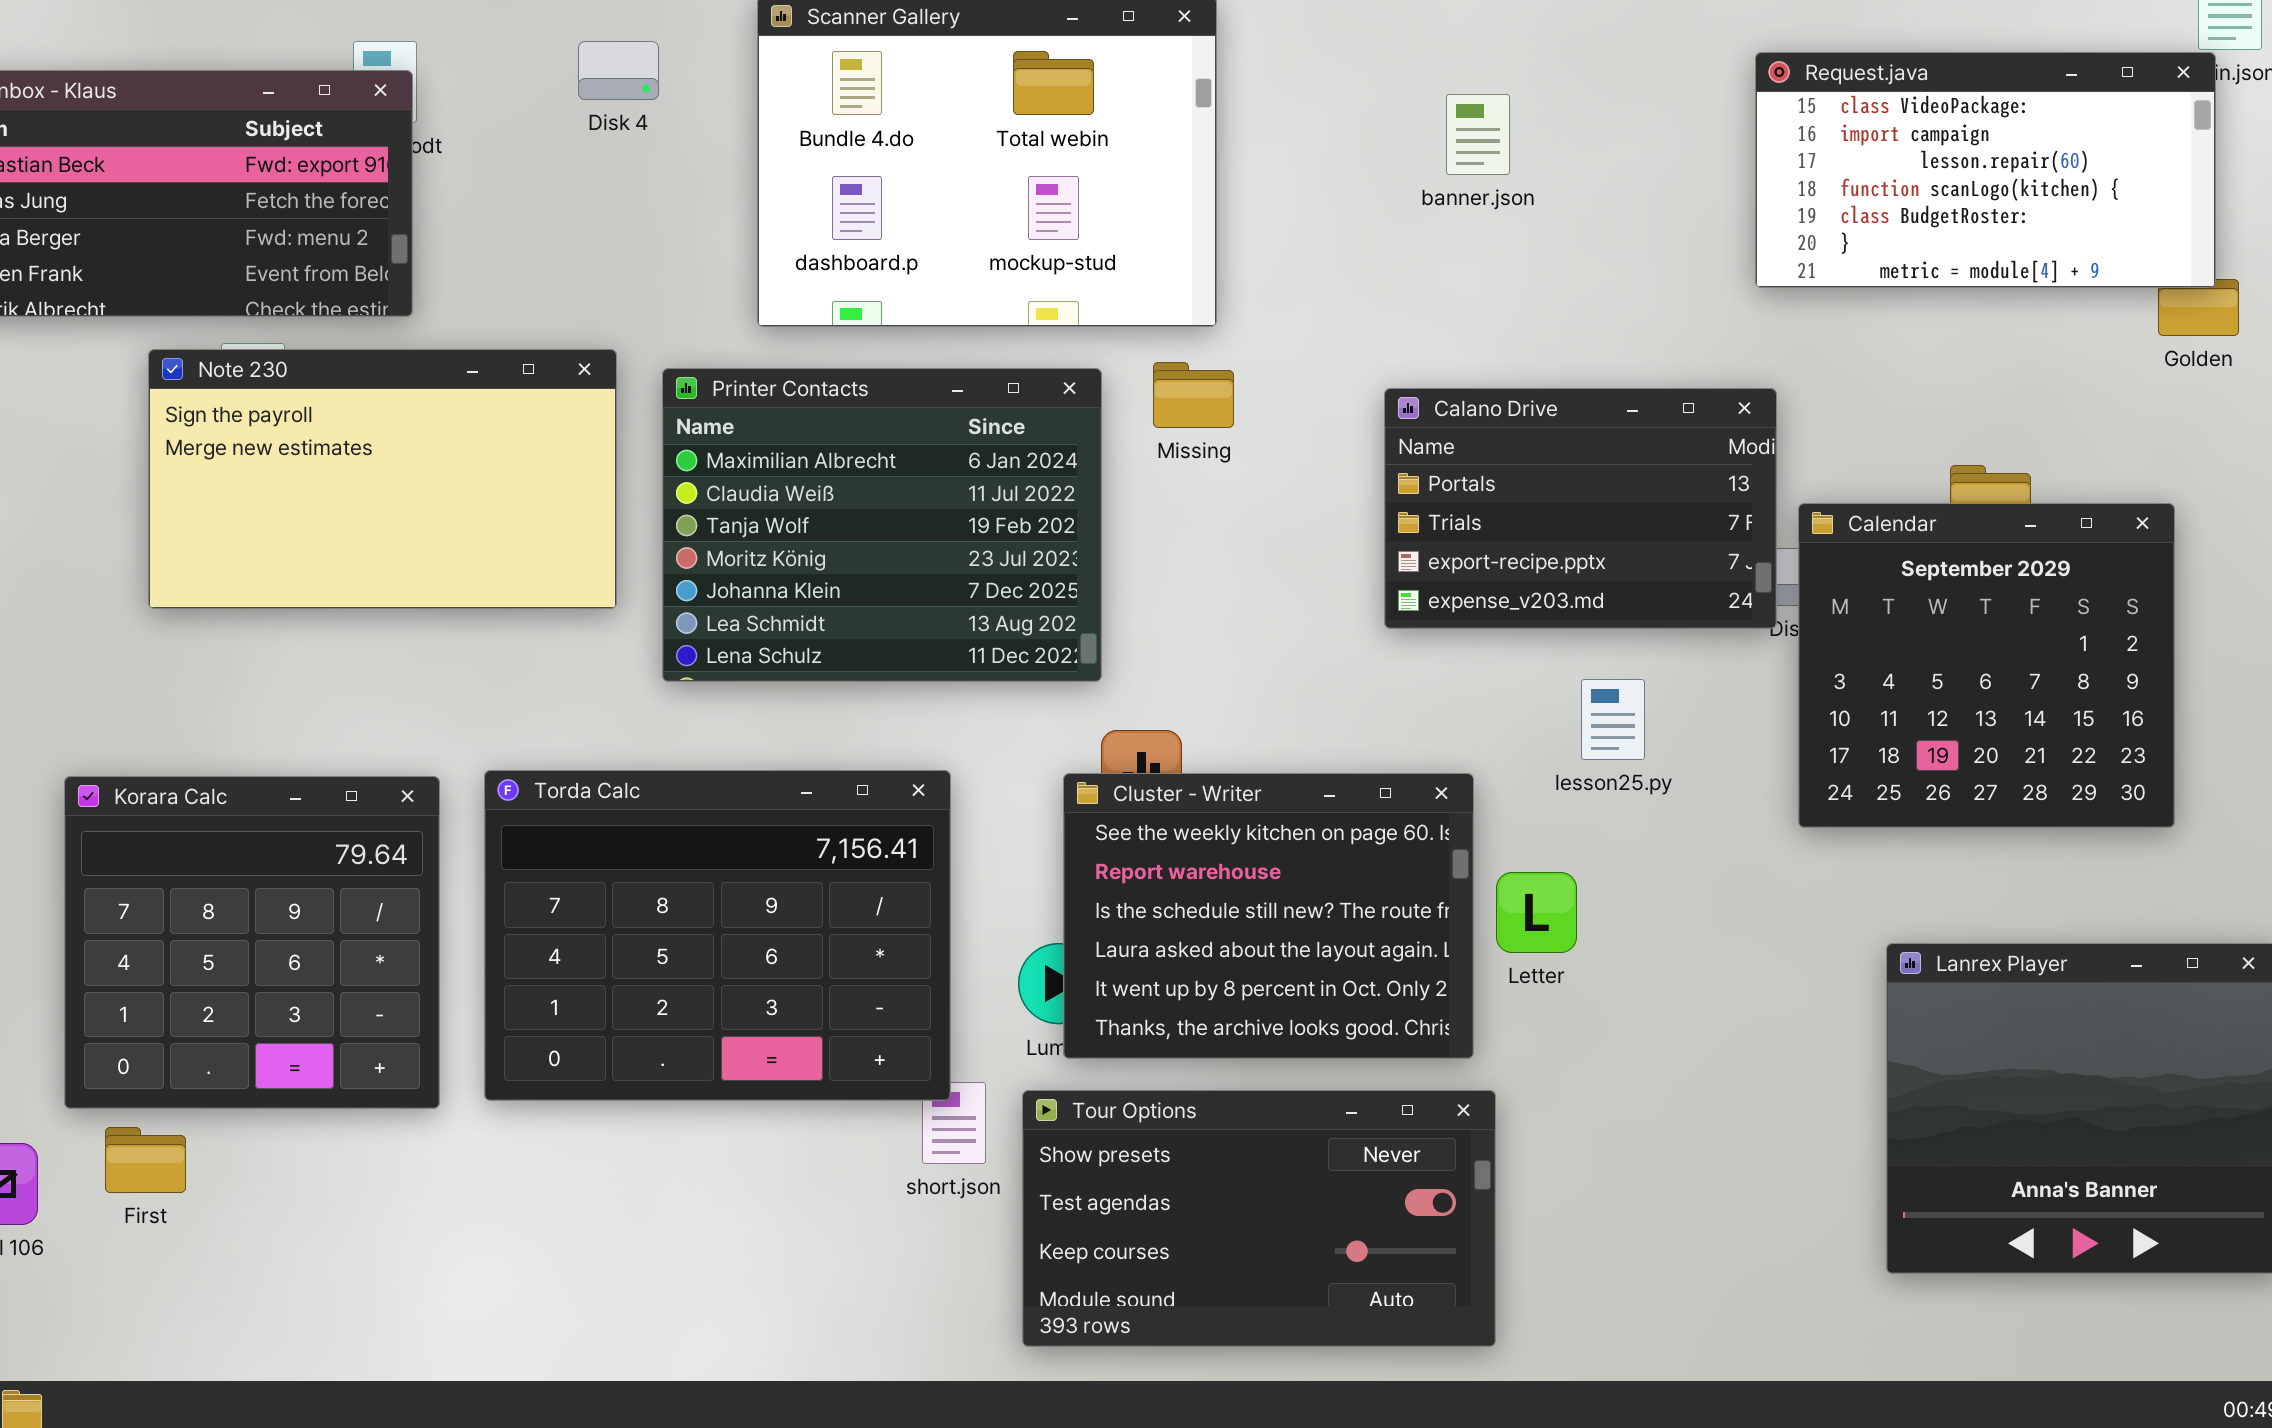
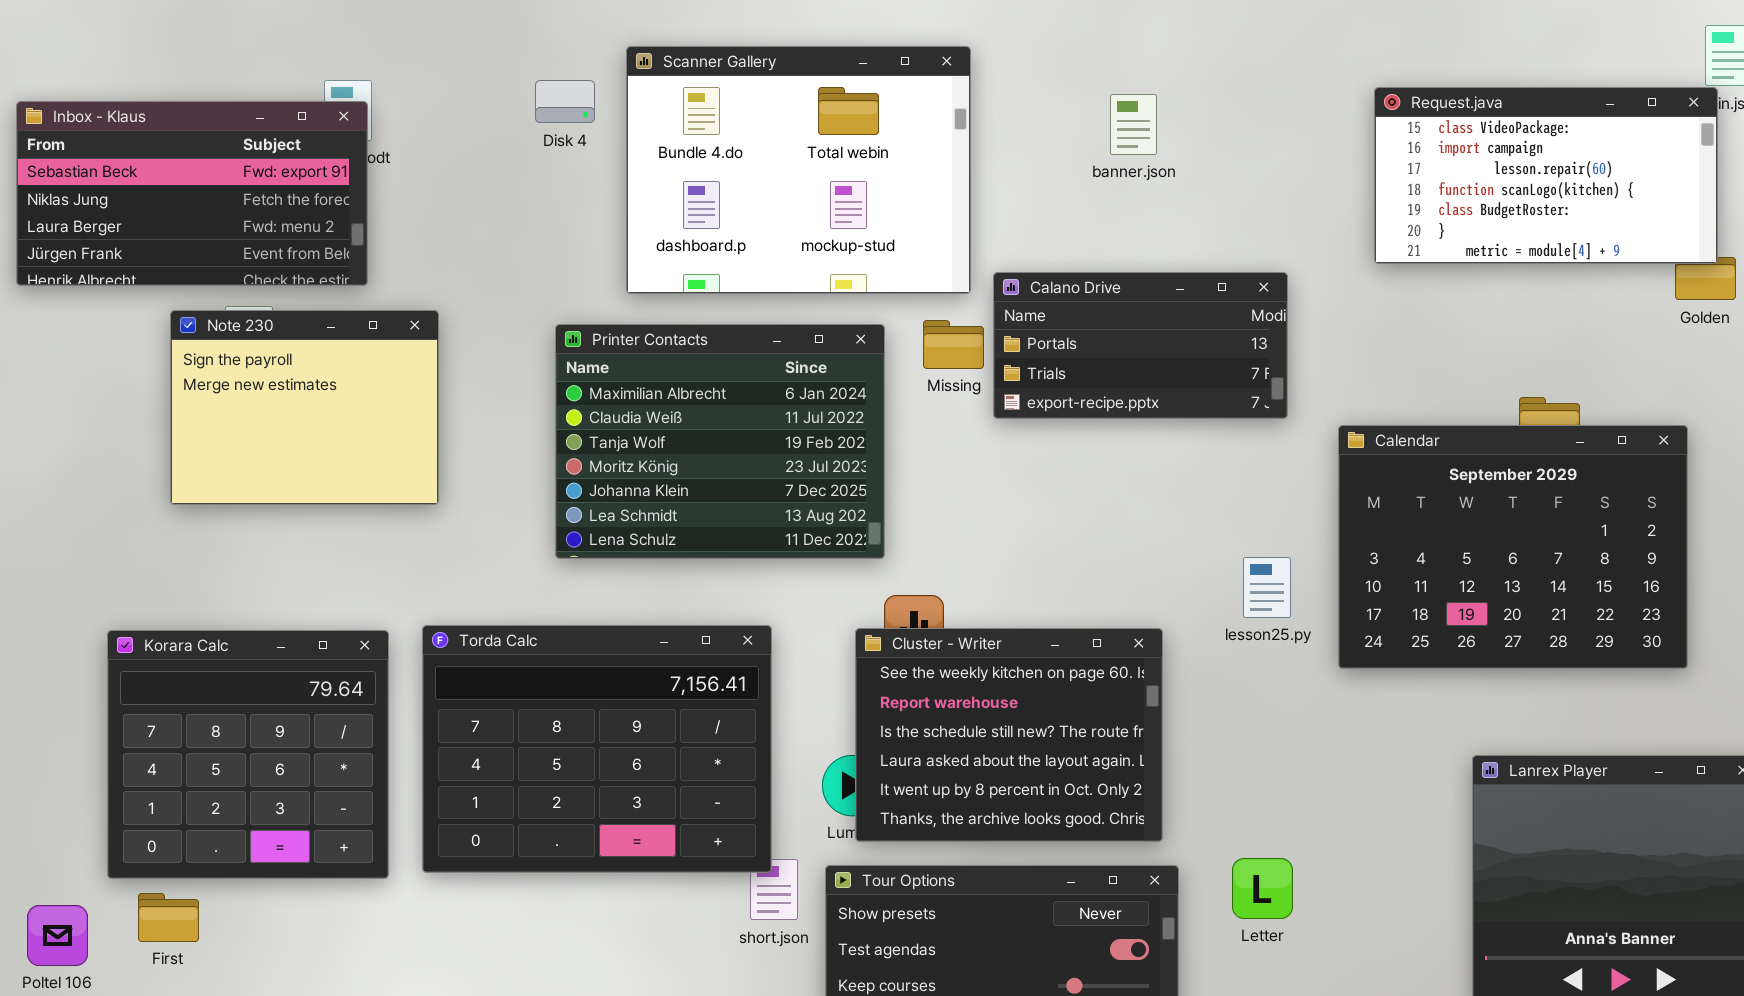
Disk 4: [578,41,659,100] -> [535,80,595,123], moved
banner.json: [1446,94,1510,175] -> [1110,94,1157,155], moved
Note 230: [148,349,617,609] -> [170,310,439,505], resized
Calano Drive: [1384,388,1777,629] -> [993,272,1288,419], moved, resized
Calendar: [1798,503,2175,828] -> [1338,425,1688,669], resized
Letter: [1496,872,1577,953] -> [1232,858,1293,919], moved

